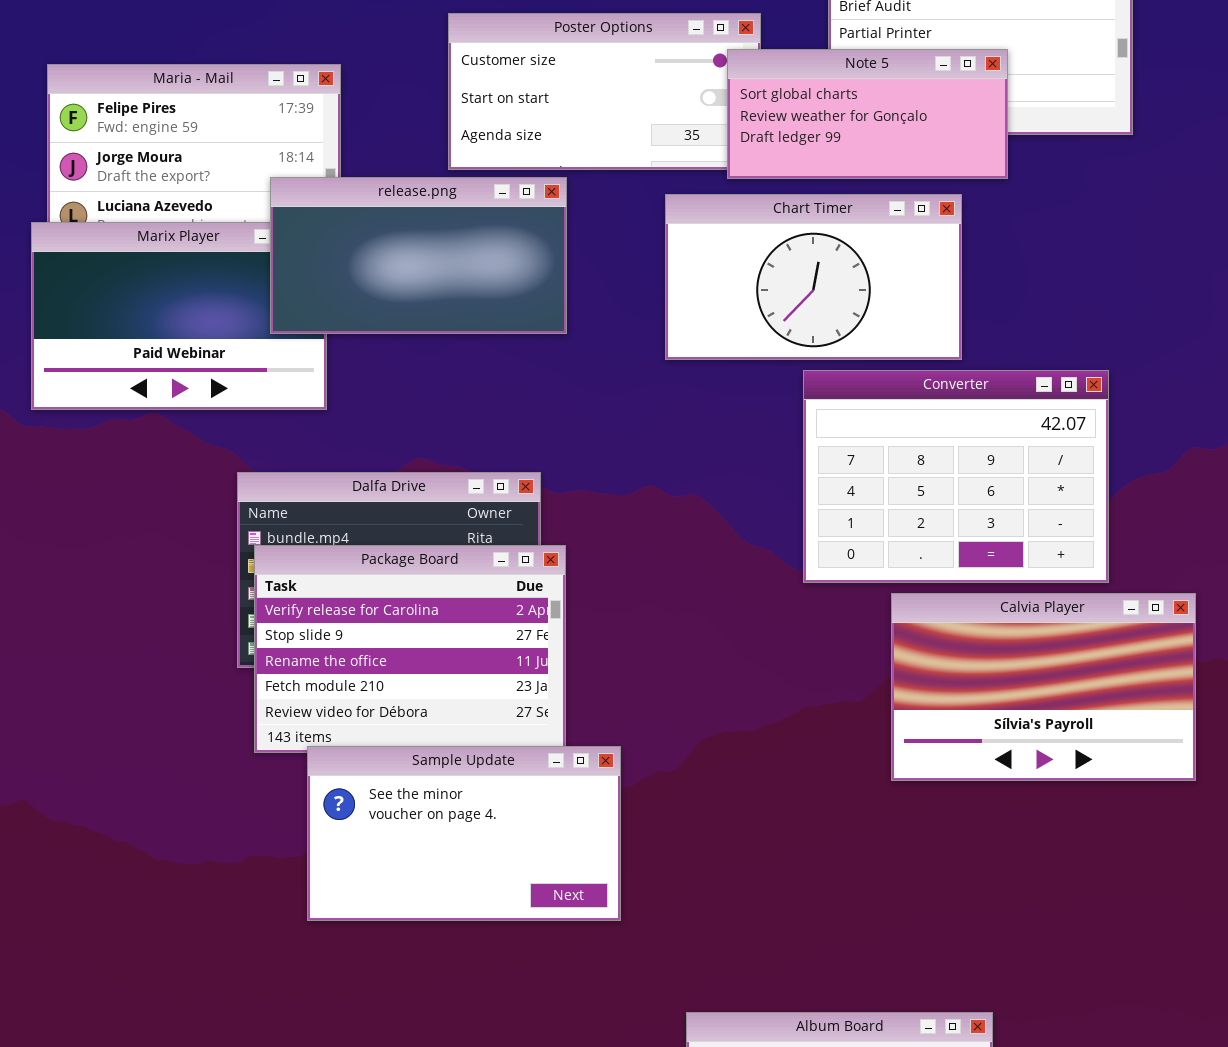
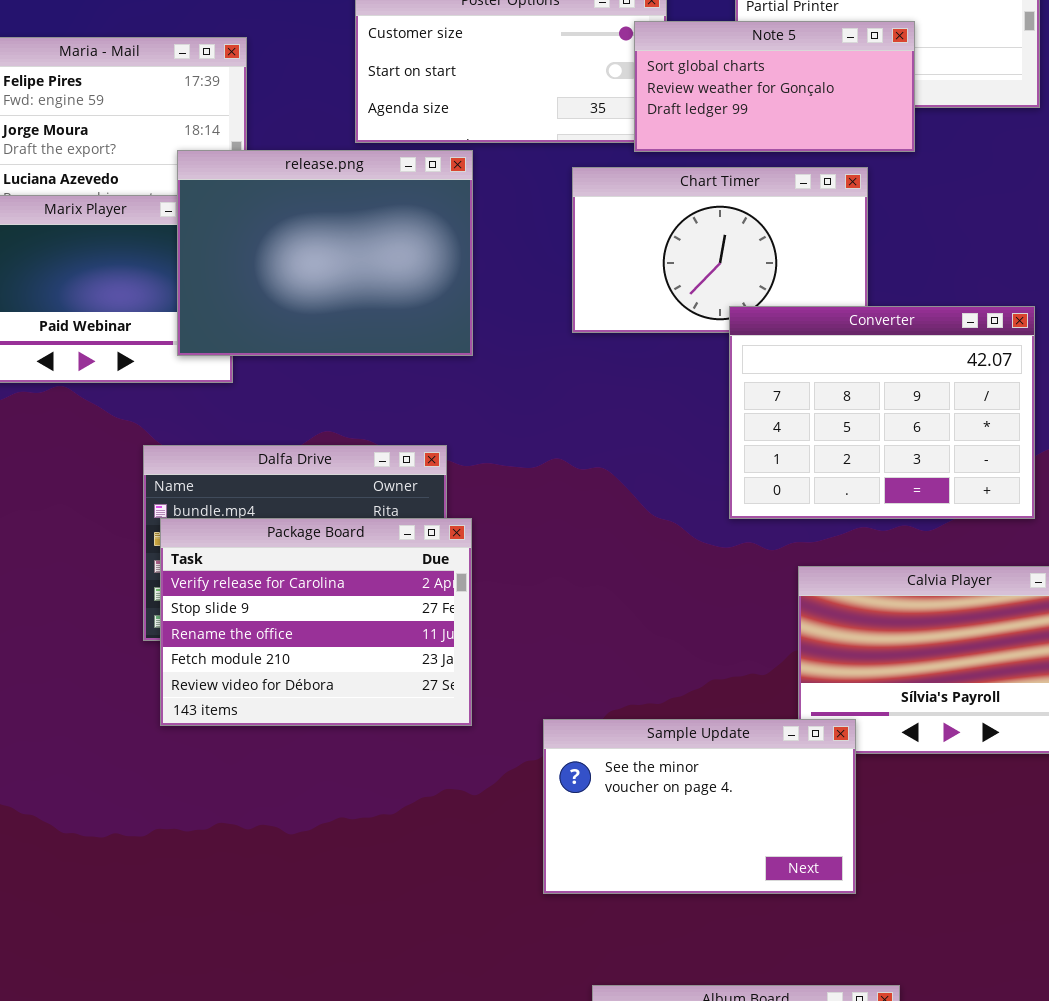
release.png: [270,177,567,334] -> [177,150,473,356], resized
Converter: [803,370,1109,583] -> [729,306,1035,519], moved
Sample Update: [307,746,621,921] -> [543,719,856,894], moved

